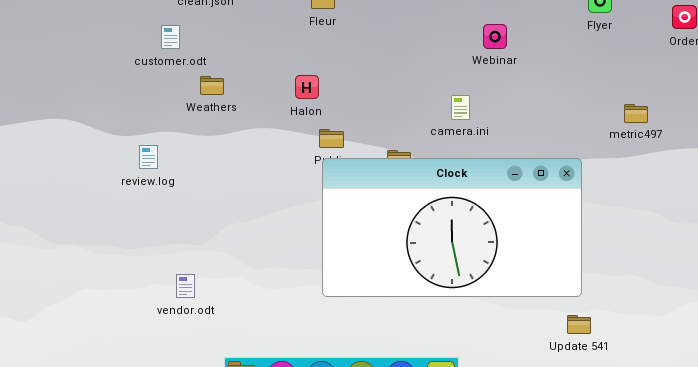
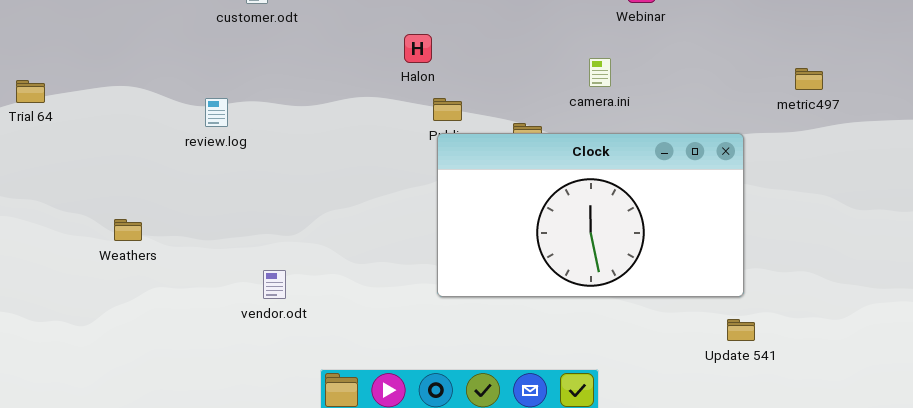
Weathers: [200,76,224,95] -> [114,219,142,241], moved
review.log: [139,145,158,169] -> [205,98,228,127], moved

